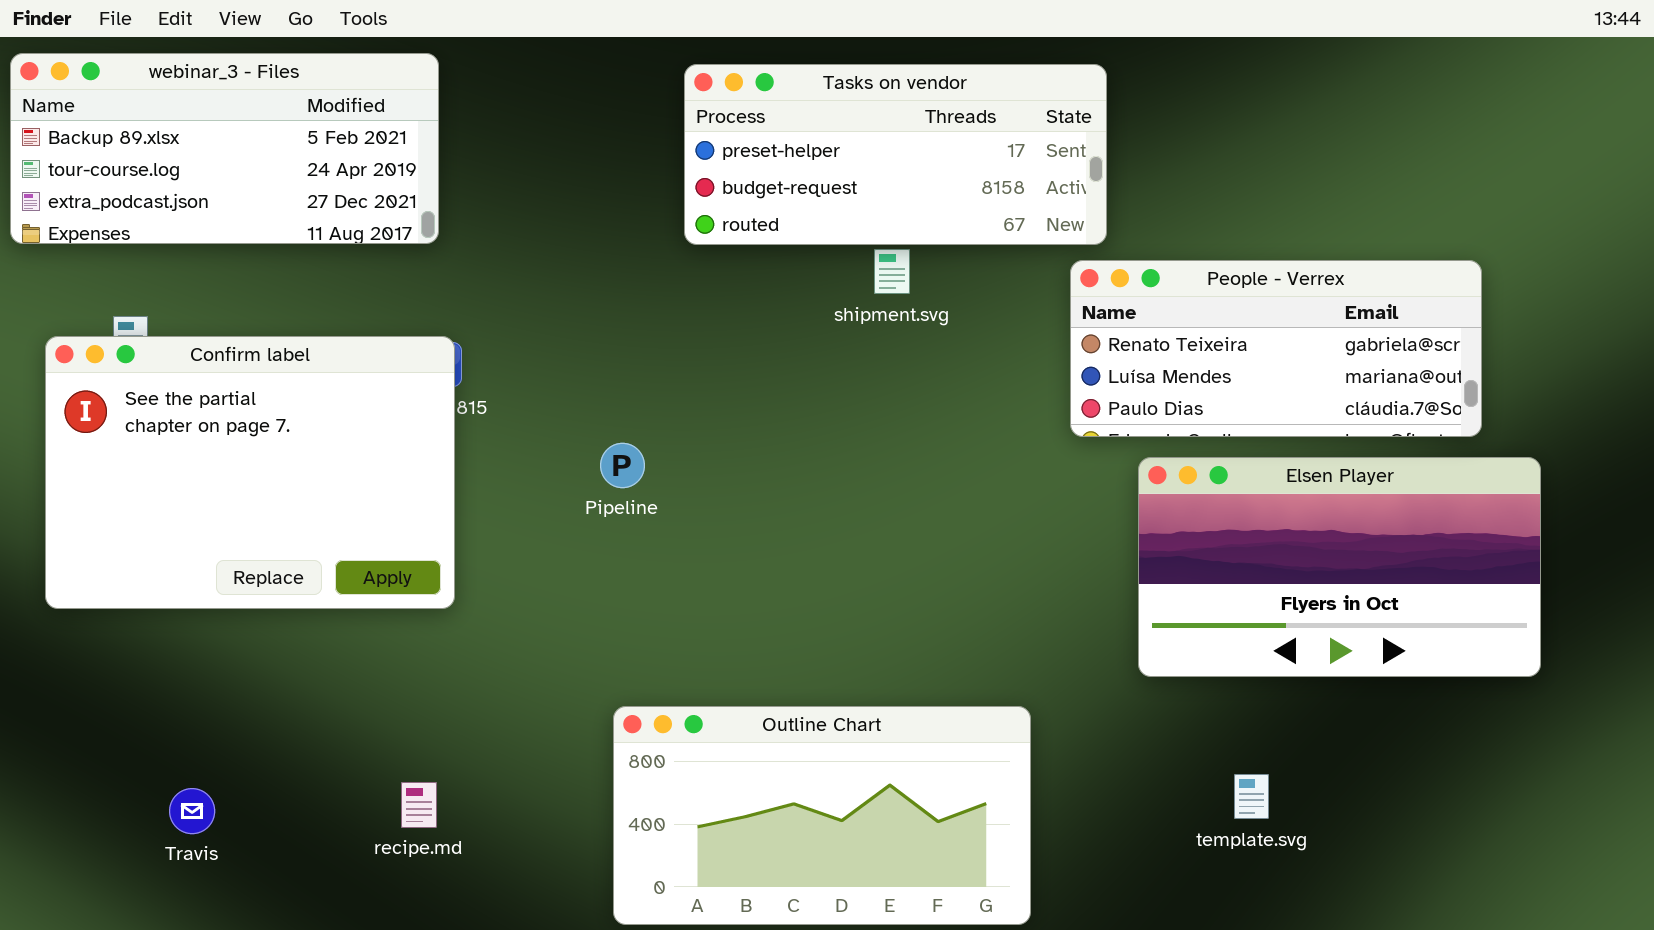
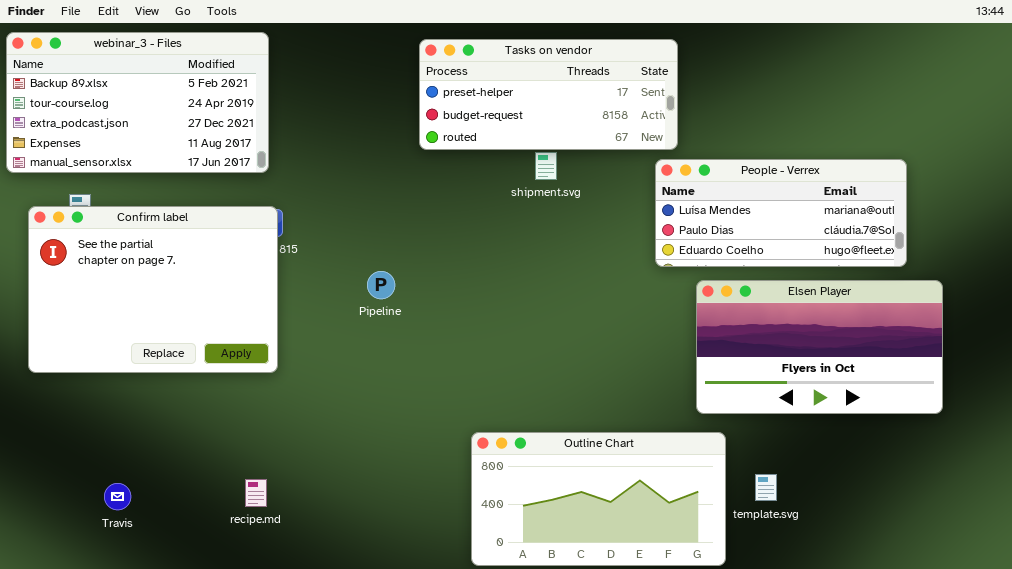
webinar_3 - Files: [10,53,439,244] -> [6,32,269,173], resized
People - Verrex: [1070,260,1482,437] -> [655,159,907,267], scrolled down 1 row
Outline Chart: [613,706,1031,925] -> [471,432,726,566], moved

